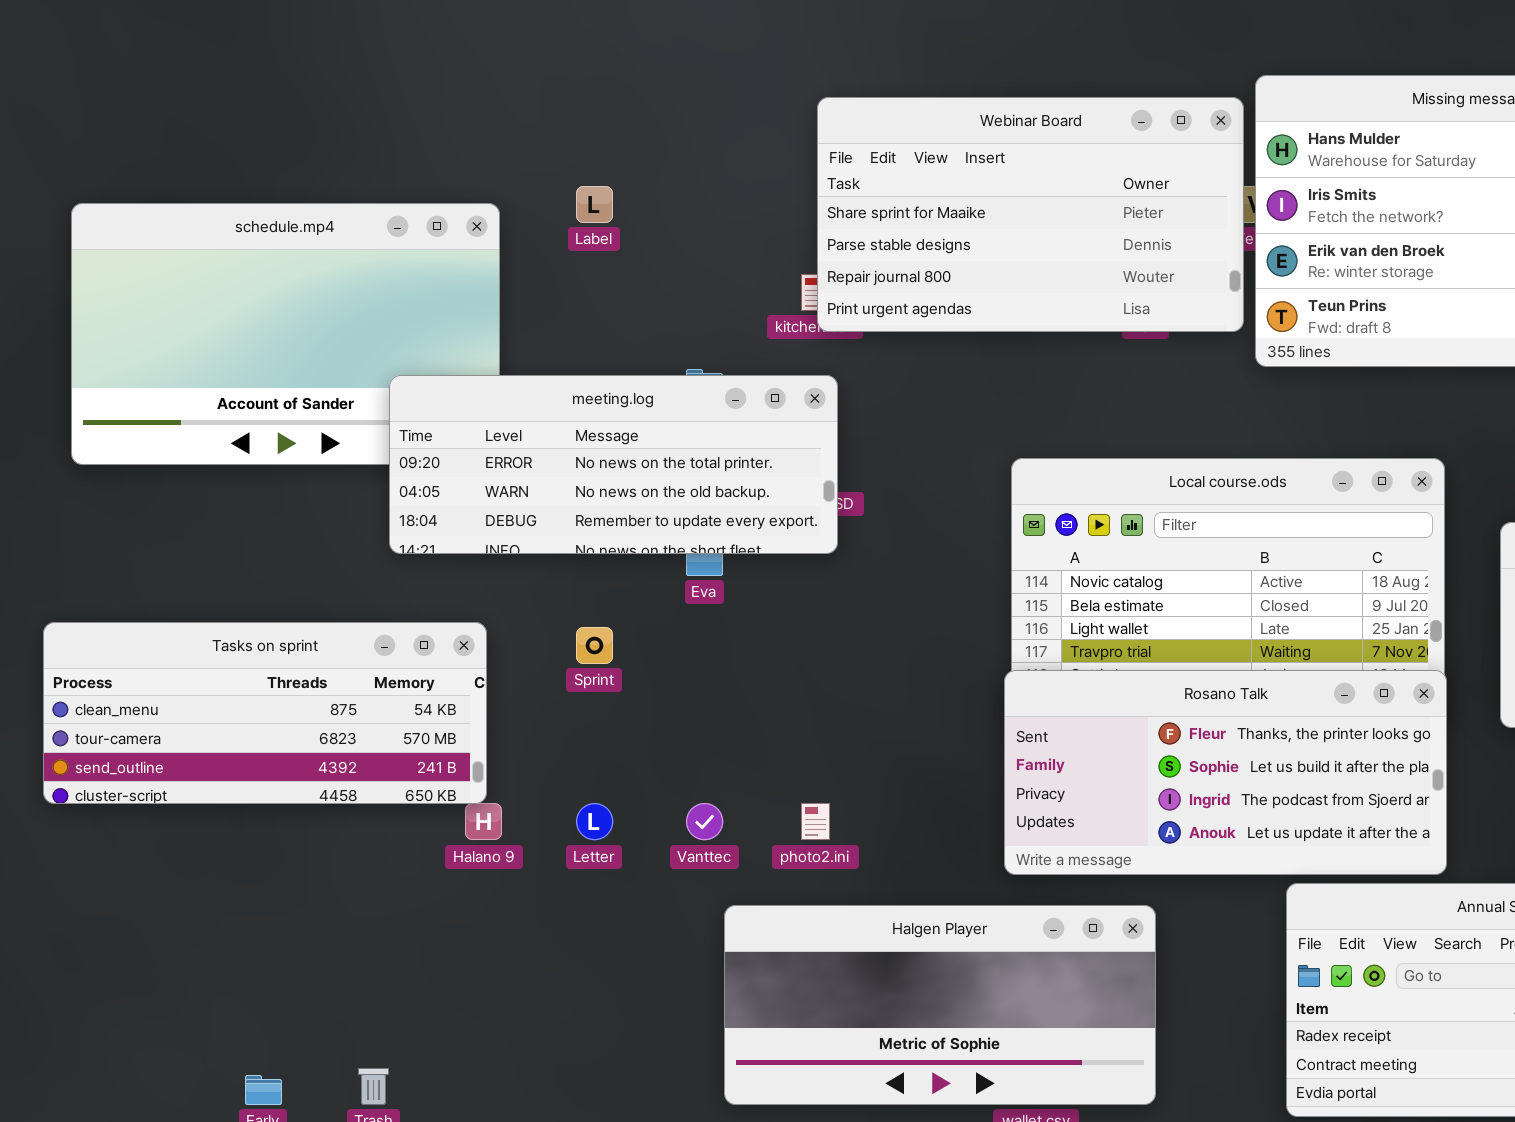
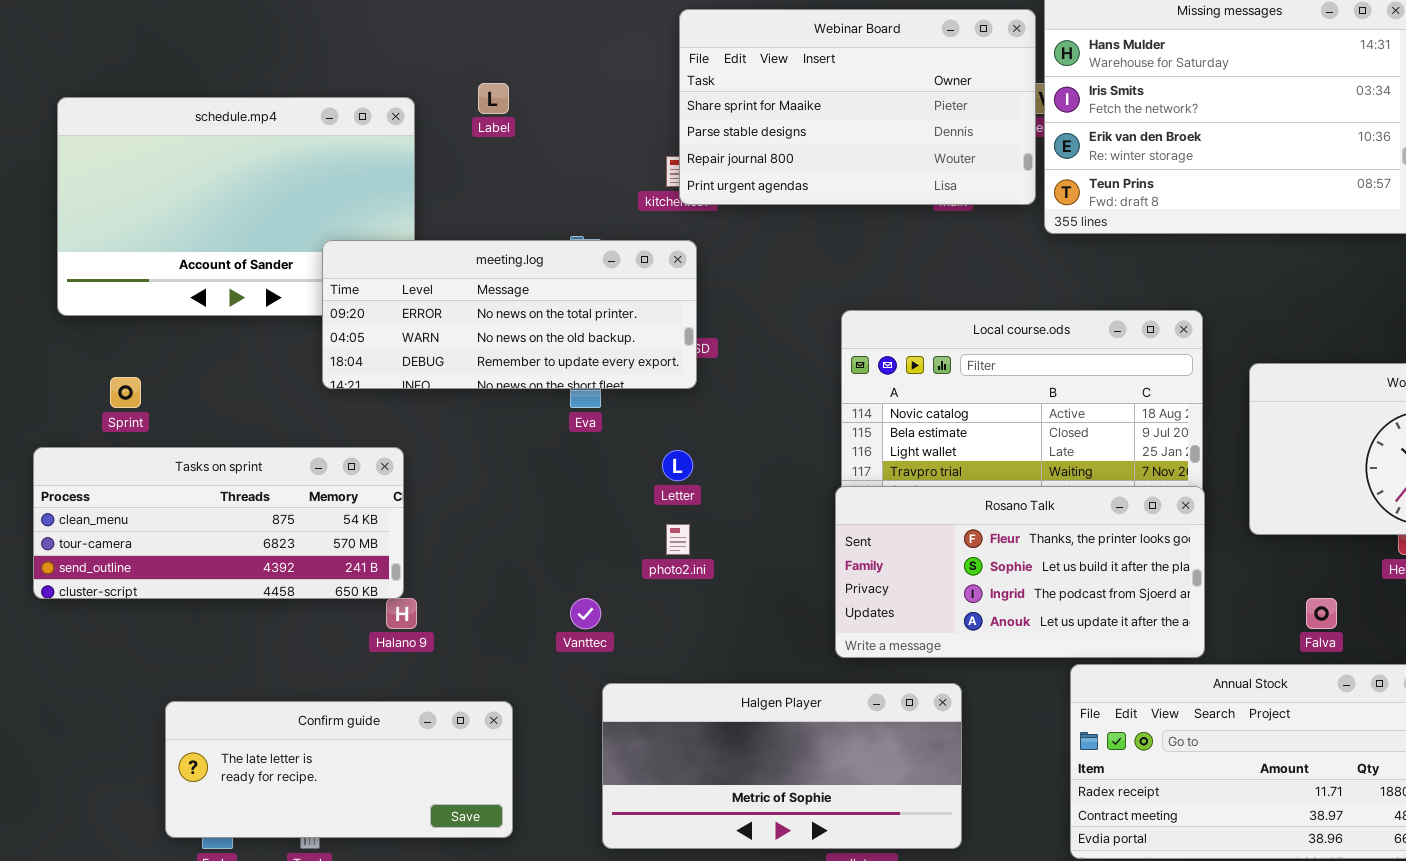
Sprint: [576,627,613,664] -> [110,377,141,408], moved
Letter: [576,803,613,840] -> [662,450,693,481], moved
photo2.ini: [801,803,830,840] -> [666,524,690,555], moved
Confirm guide: none -> [165,701,513,838], opened

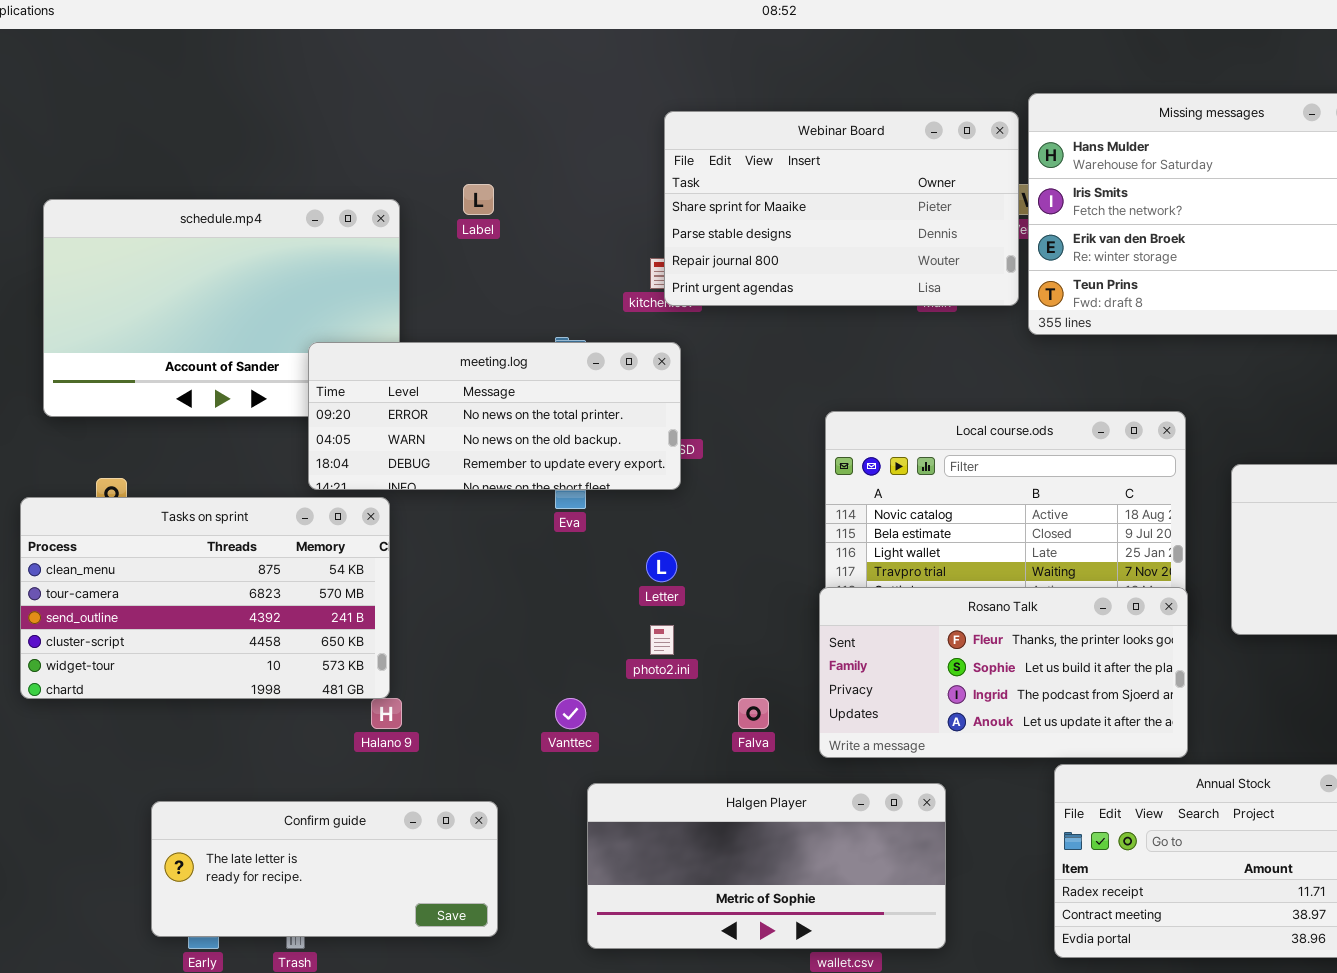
Tasks on sprint: [33,447,404,599] -> [20,497,390,699], resized
Falva: [1306,598,1337,629] -> [738,698,769,729], moved

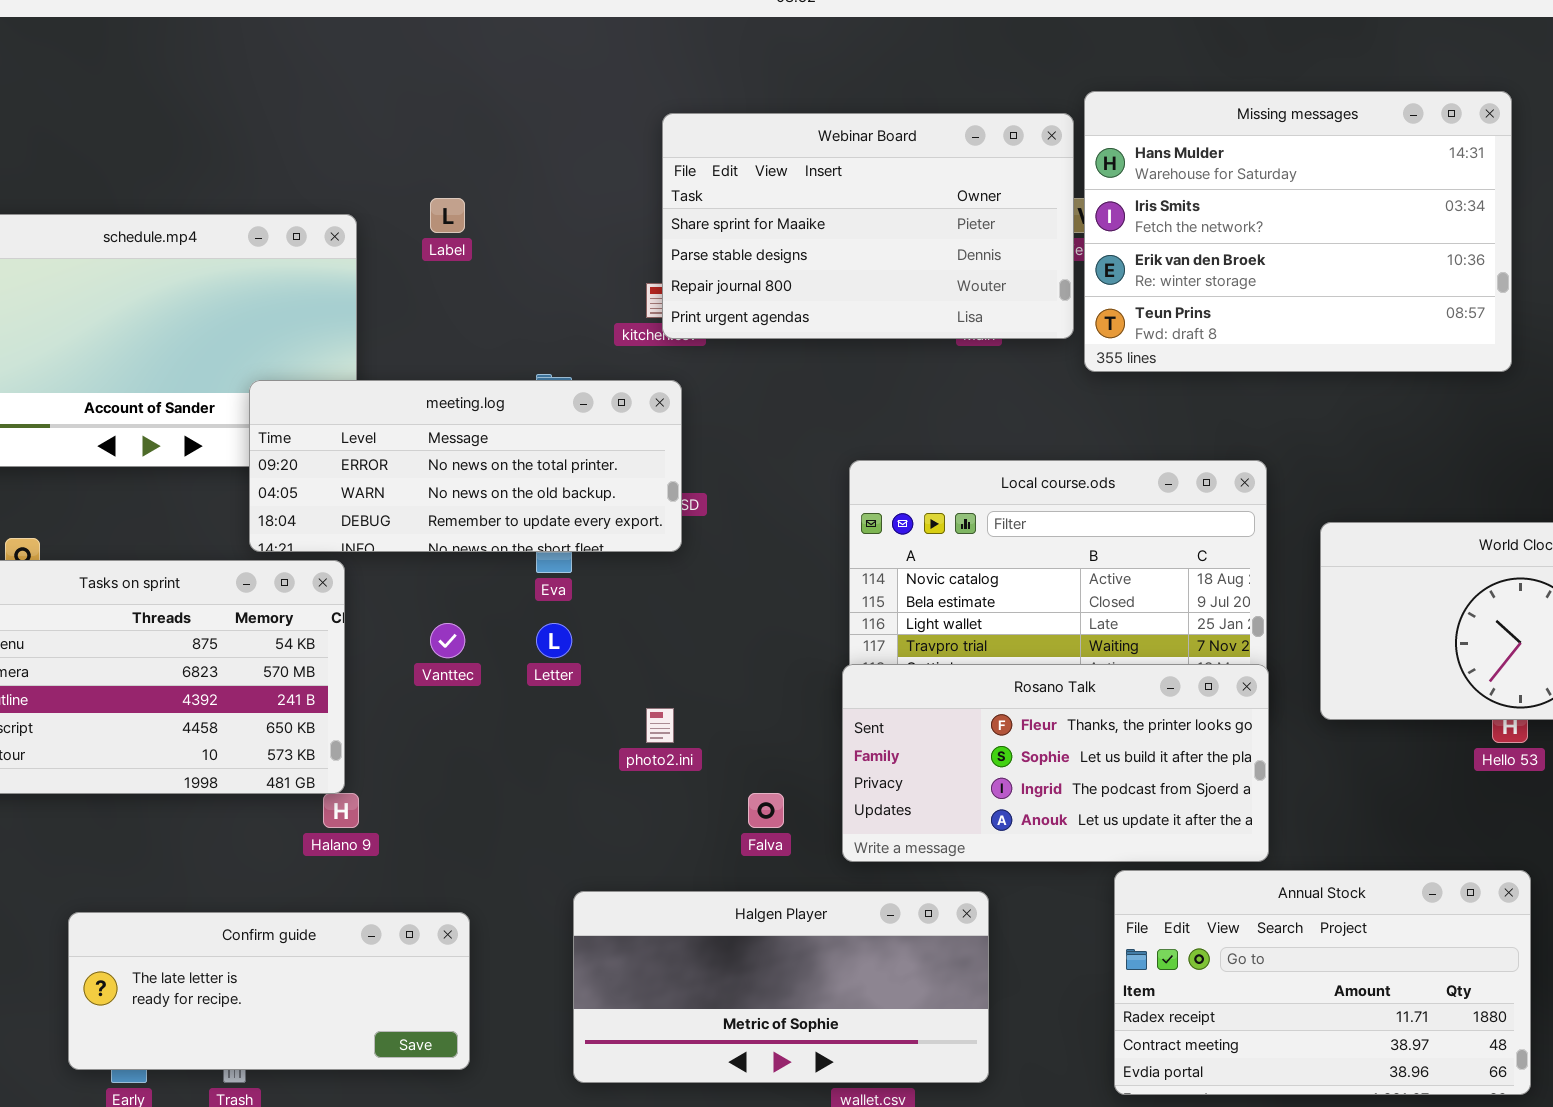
Letter: [646,551,677,582] -> [536,623,572,658], moved
Vanttec: [555,698,586,729] -> [430,623,465,658], moved

